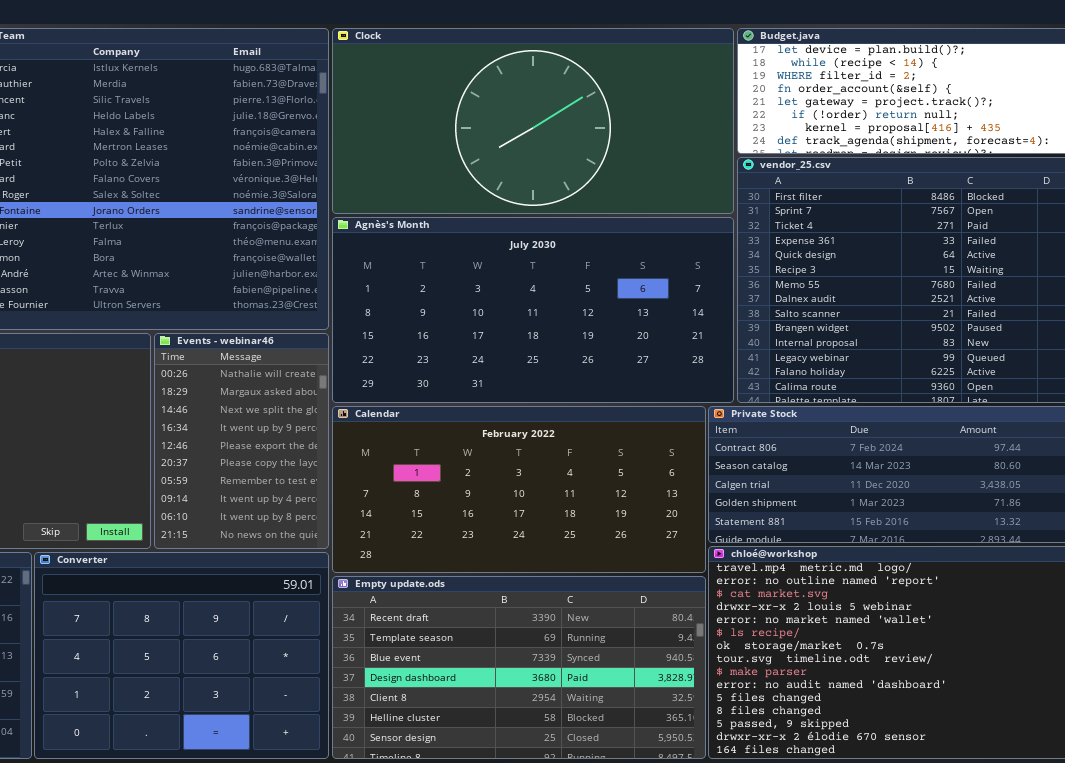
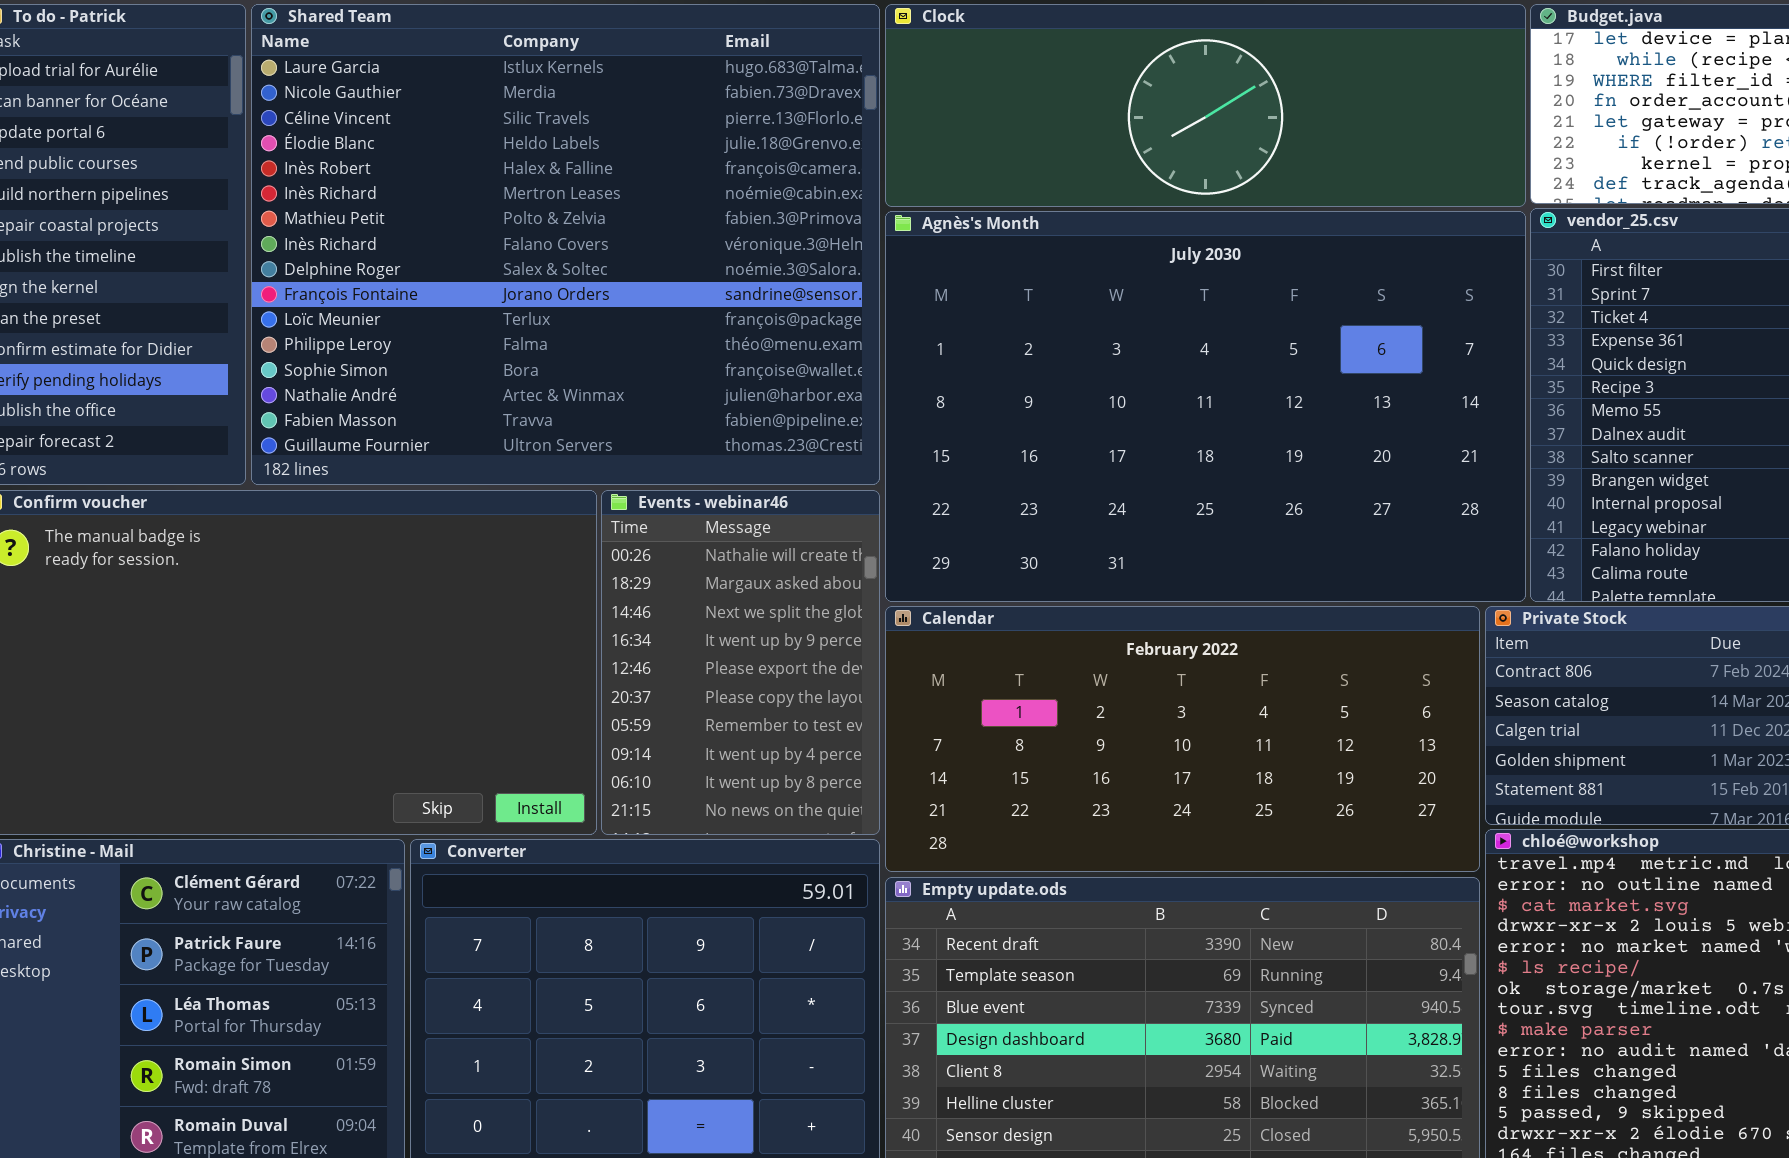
Clock: [332,28,734,214] -> [885,4,1526,207], resized
Agnès's Month: [332,217,734,403] -> [885,211,1526,602], resized

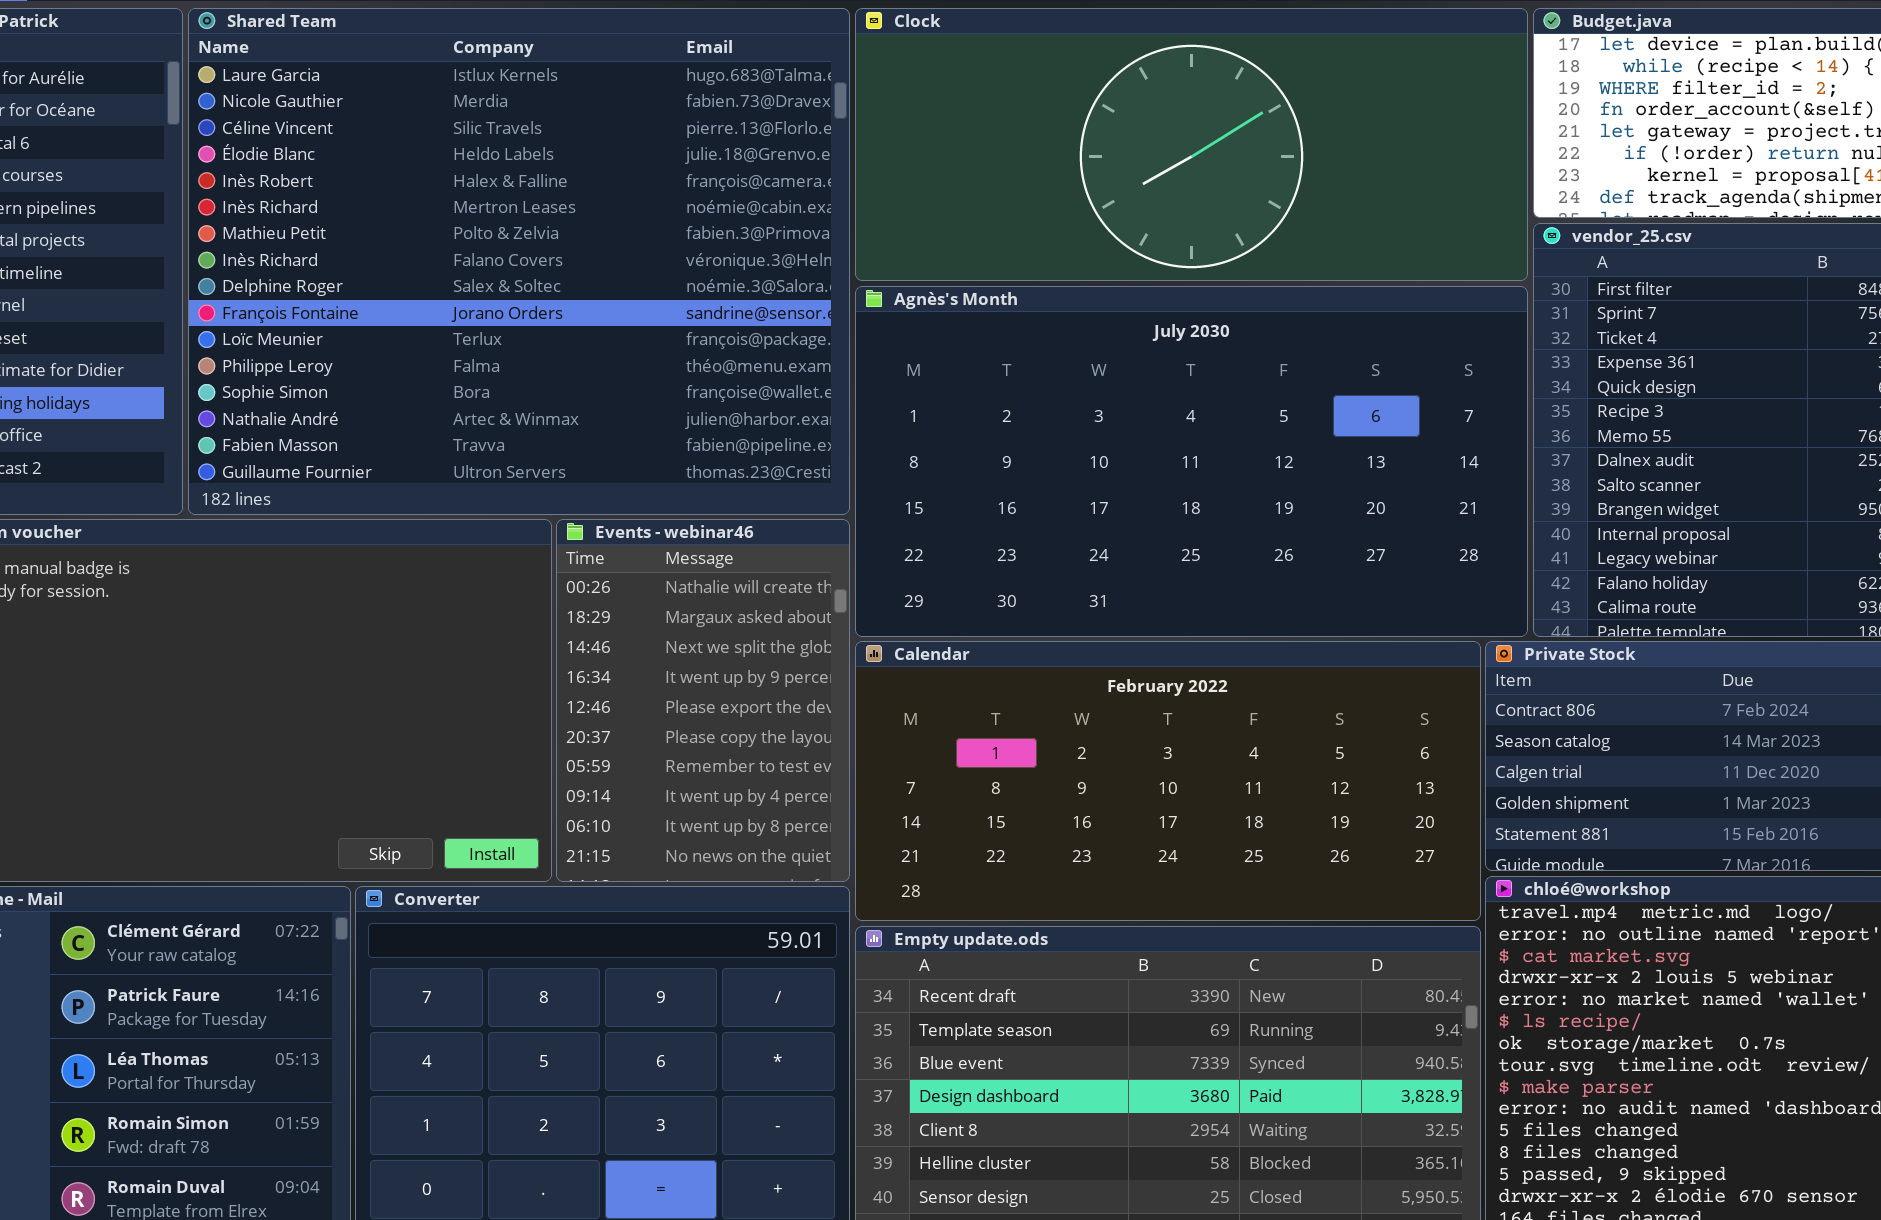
Clock: [885,4,1526,207] -> [855,8,1528,281], resized
Agnès's Month: [885,211,1526,602] -> [855,286,1528,637], resized

